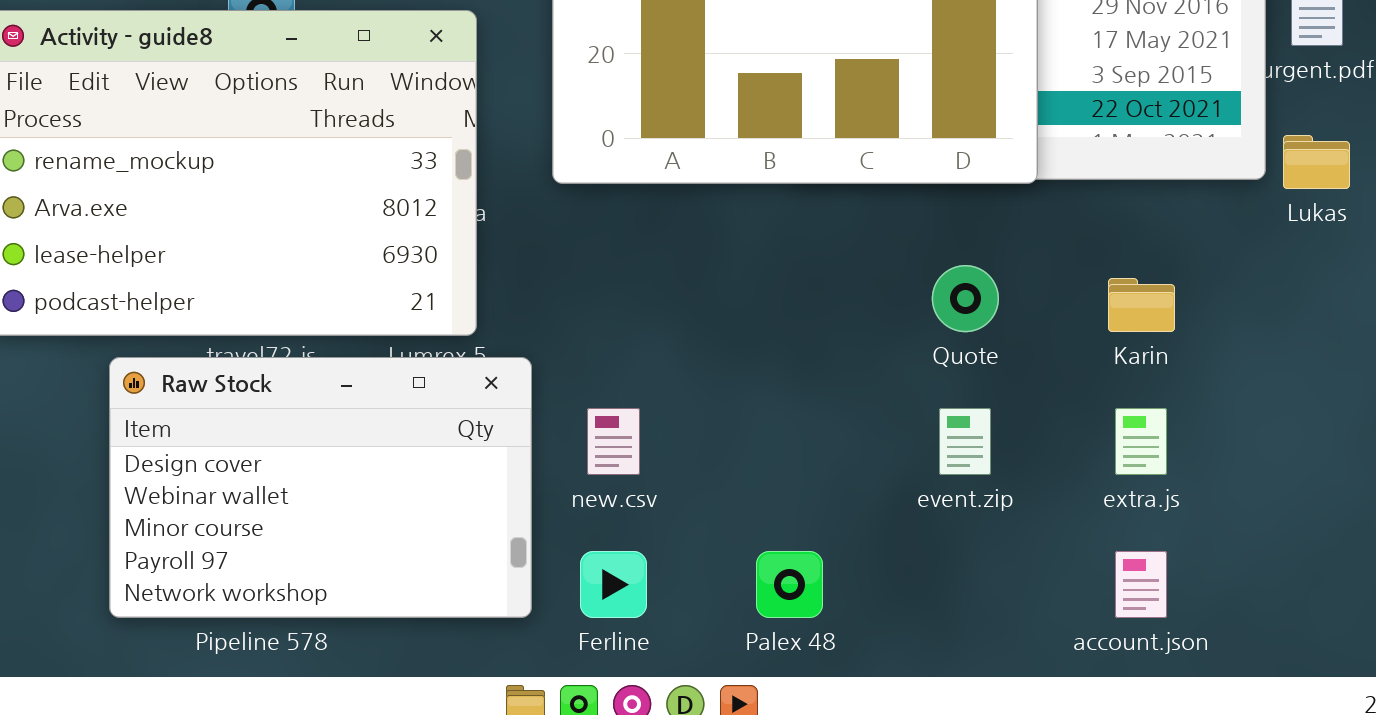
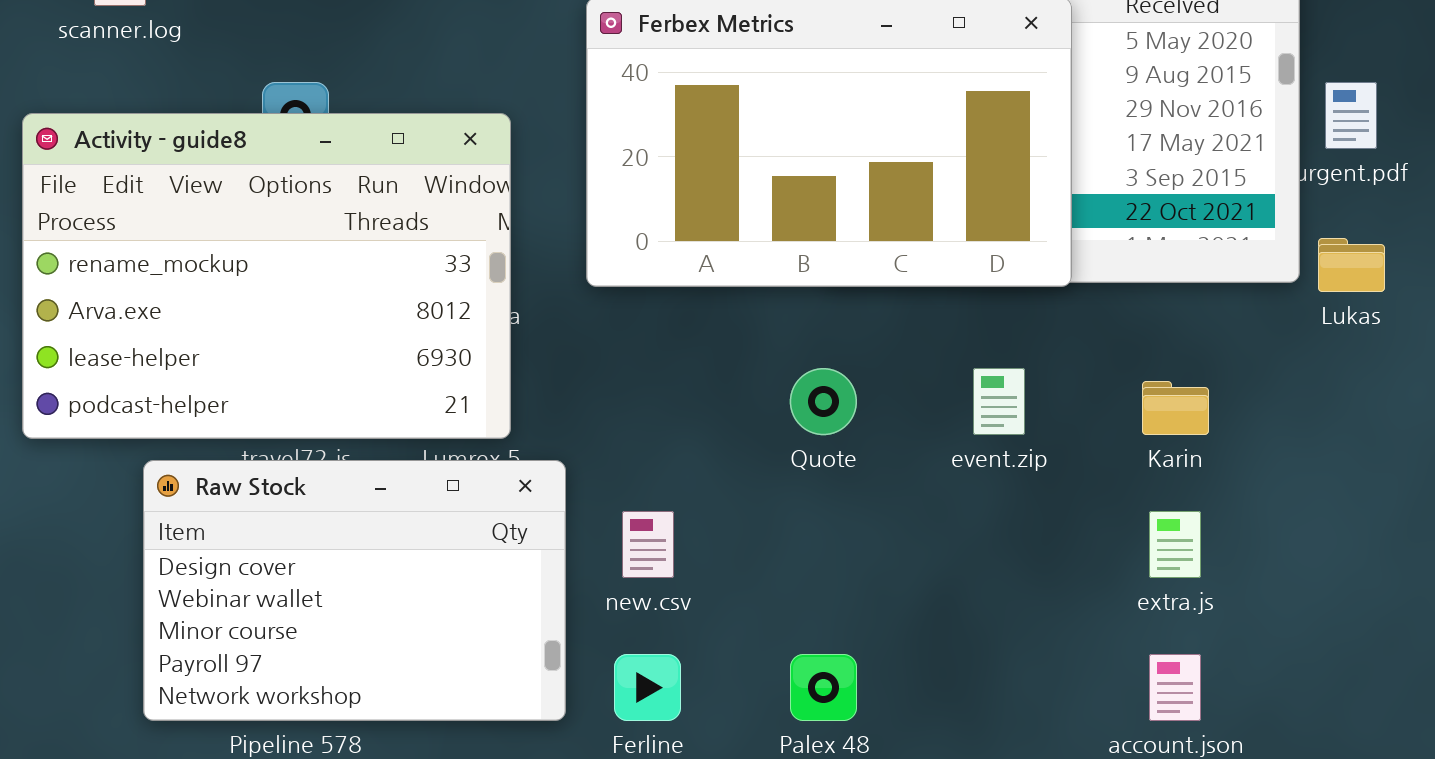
Quote: [932,265,999,332] -> [790,368,857,435], moved
event.zip: [939,408,991,475] -> [973,368,1025,435], moved

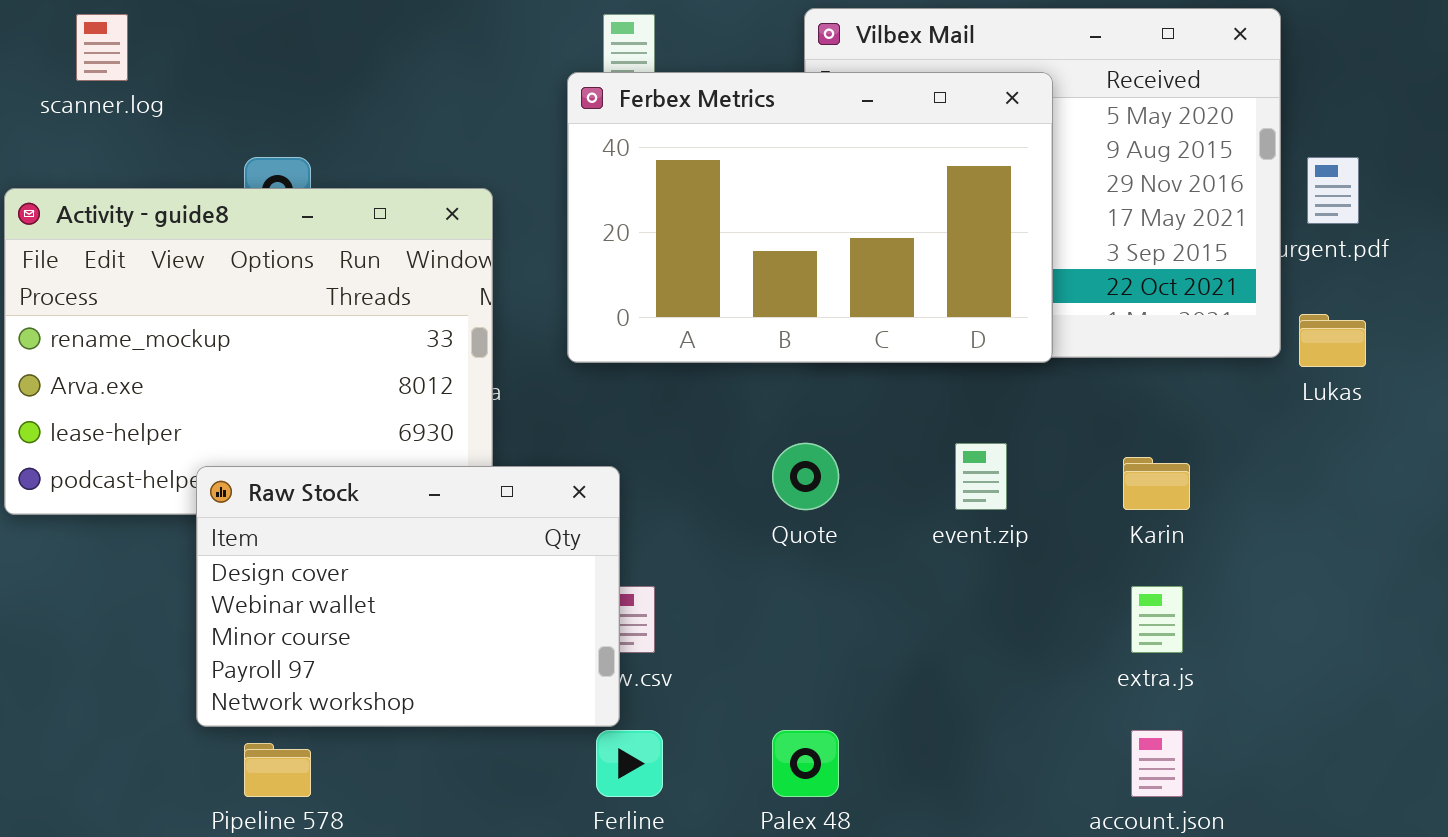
Raw Stock: [143,460,566,721] -> [196,466,620,727], moved

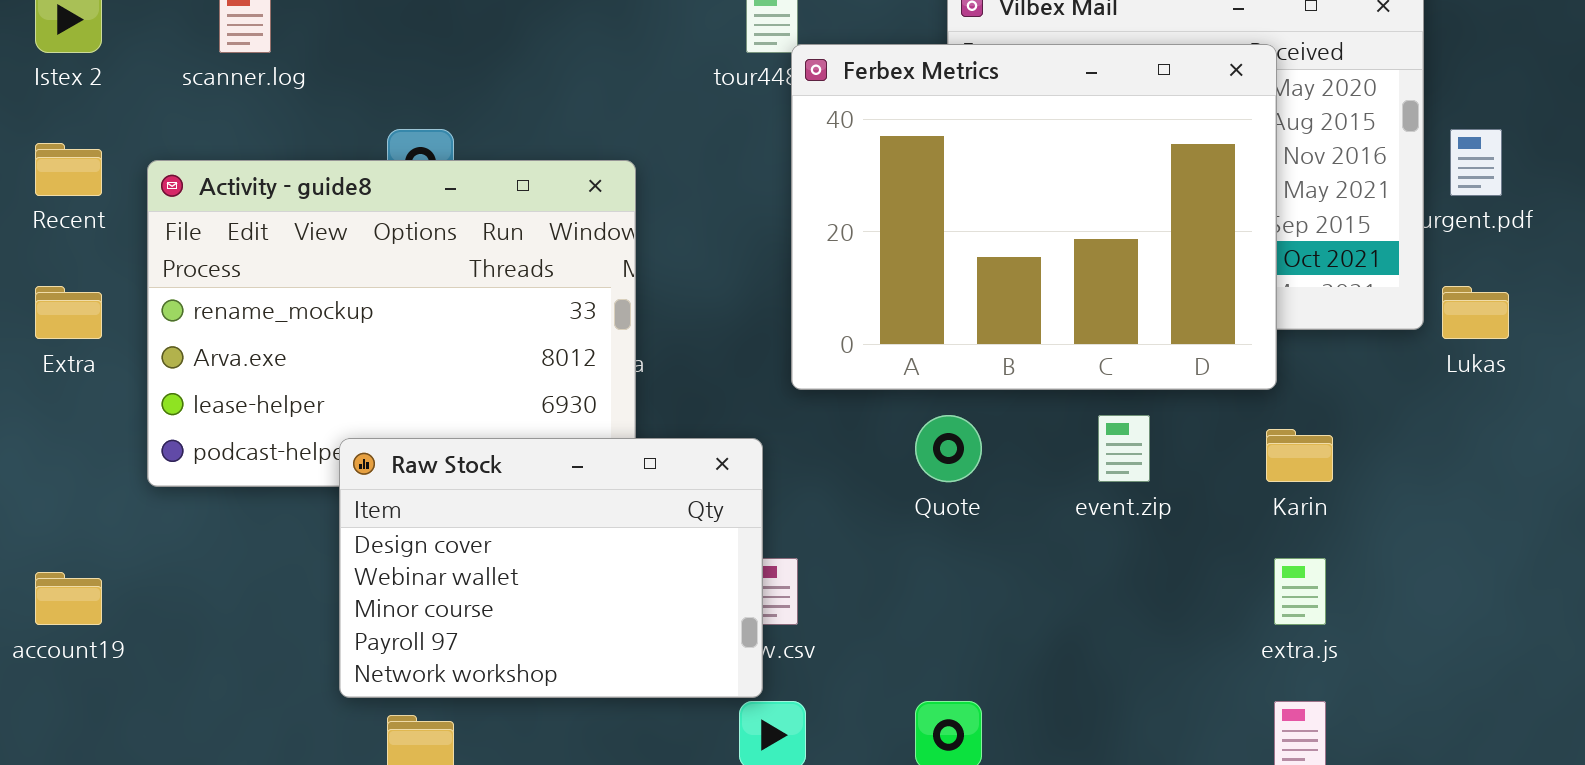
Ferbex Metrics: [567,72,1053,363] -> [791,44,1277,390], moved, resized

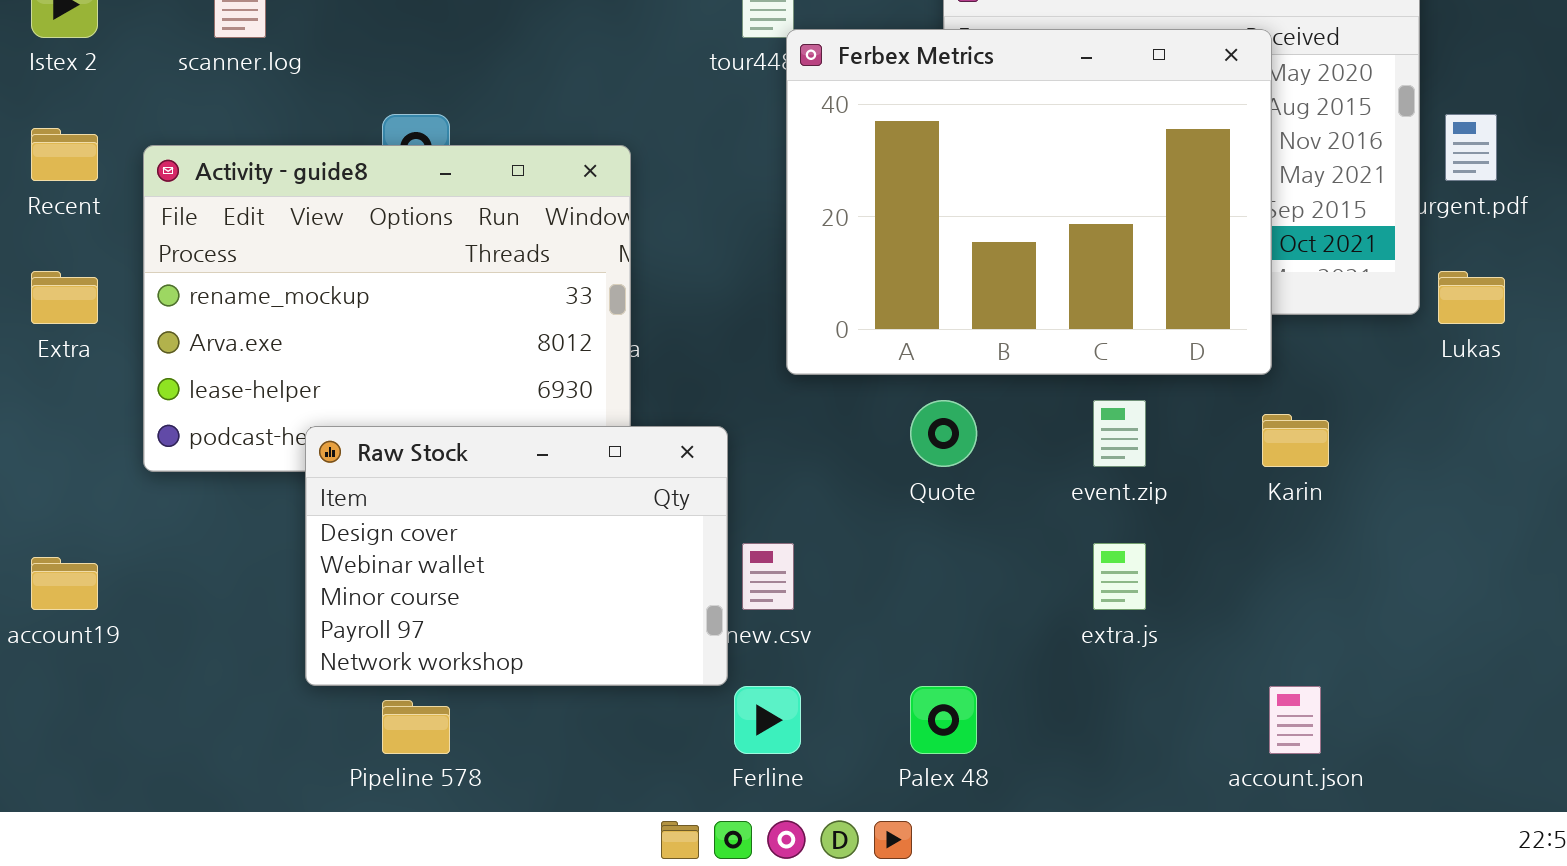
Raw Stock: [339,438,763,698] -> [305,426,728,686], moved
extra.js: [1274,558,1326,625] -> [1093,543,1146,610], moved

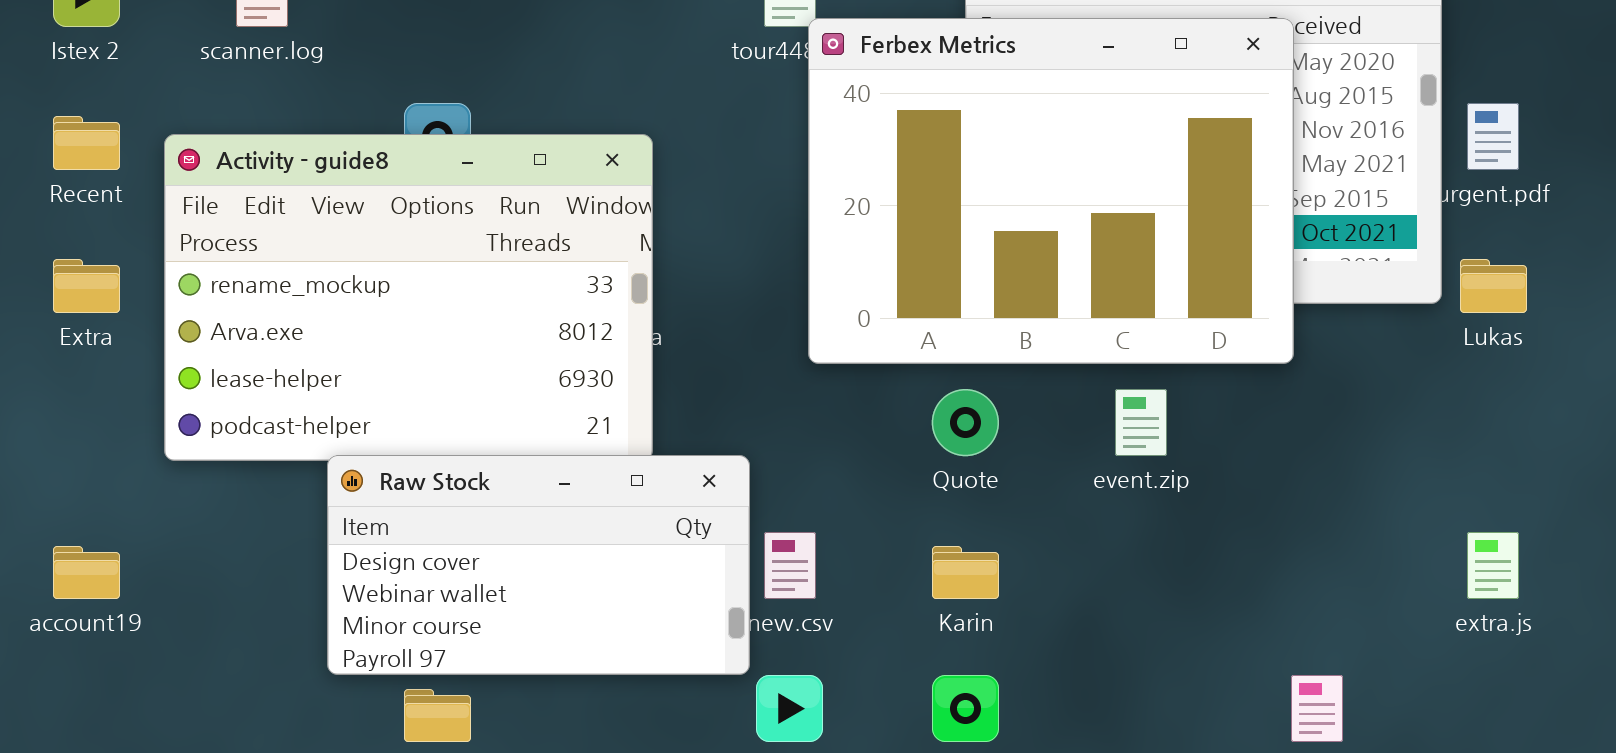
Karin: [1262,414,1329,467] -> [932,546,999,599], moved
Raw Stock: [305,426,728,686] -> [327,455,750,675], resized
extra.js: [1093,543,1146,610] -> [1467,532,1519,599], moved

